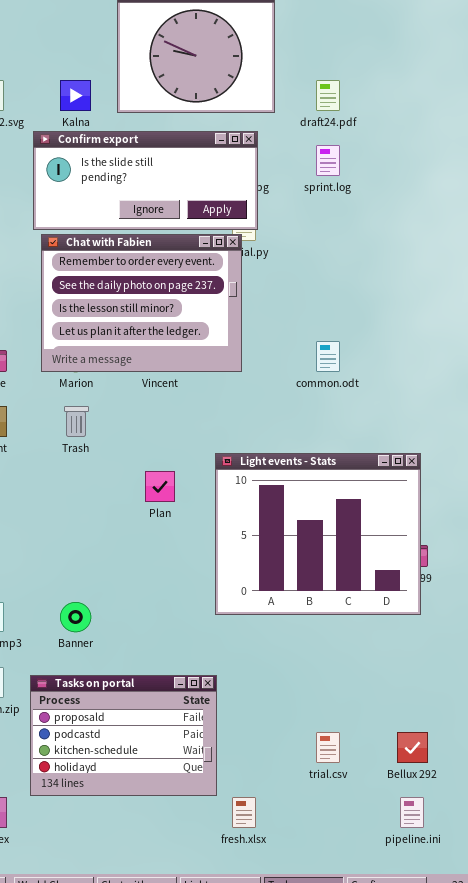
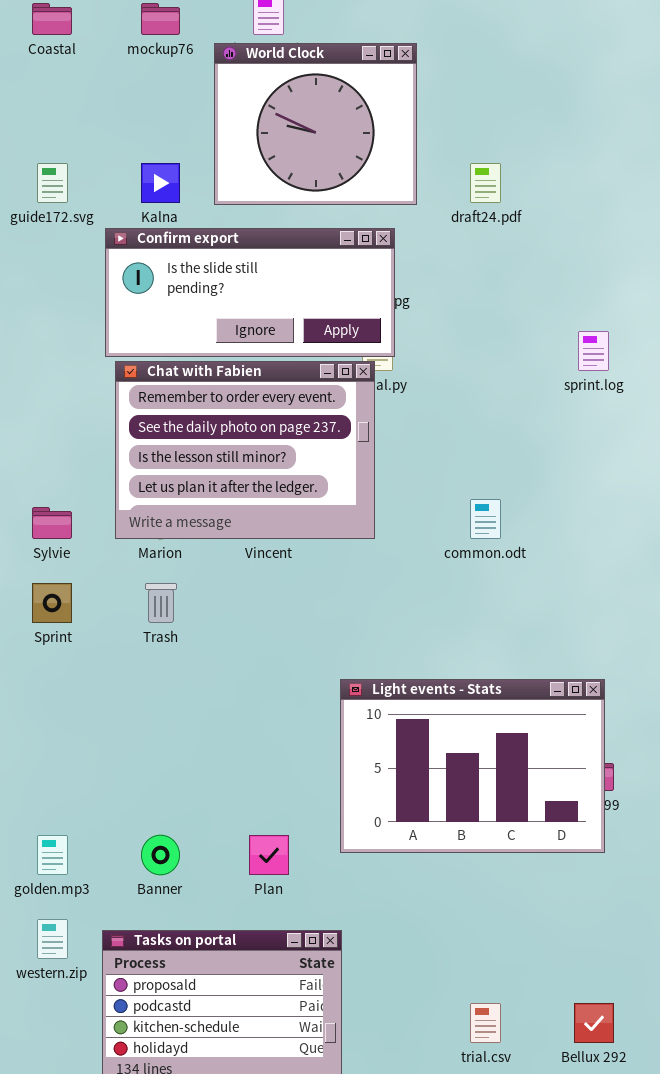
sprint.log: [316,145,340,176] -> [578,331,609,371], moved
Light events - Stats: [215,453,421,615] -> [340,679,605,853], resized
Plan: [145,471,175,502] -> [249,835,289,875], moved

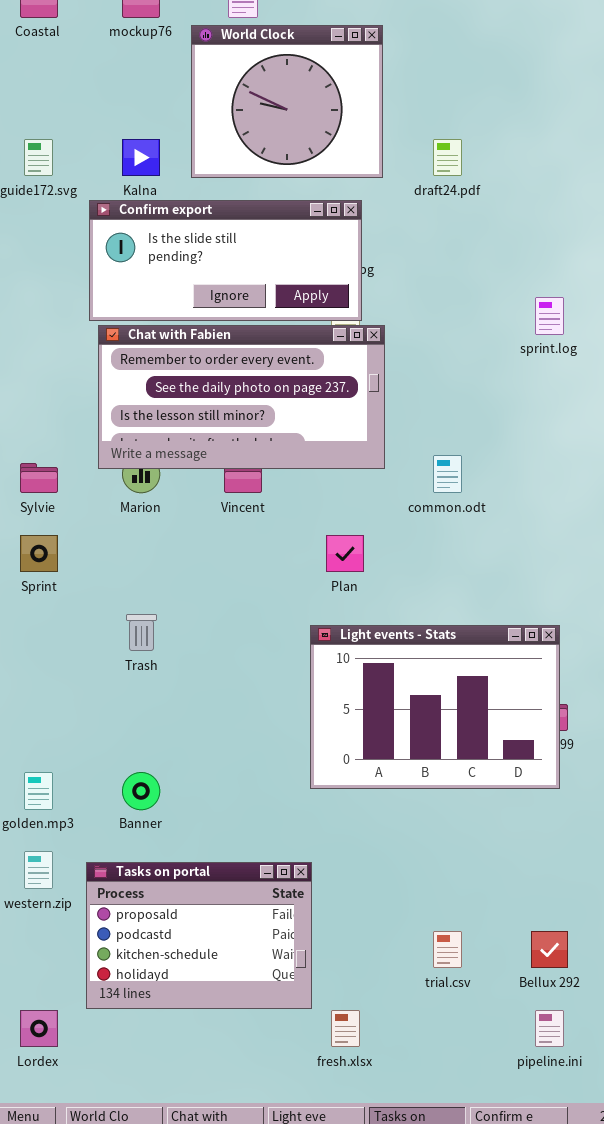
Chat with Fabien: [115,361,375,539] -> [98,325,385,469], resized
Trash: [145,583,177,623] -> [126,614,157,651], moved
Plan: [249,835,289,875] -> [326,535,364,572], moved

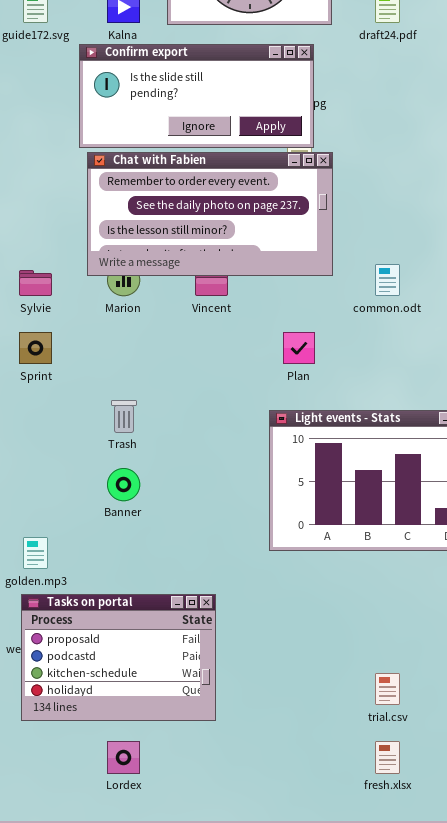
Banner: [122,772,160,810] -> [107,468,140,501], moved
Tasks on portal: [86,862,312,1009] -> [21,594,216,721], moved
Lordex: [20,1010,58,1047] -> [107,741,140,774], moved
fresh.xlsx: [331,1010,360,1047] -> [375,741,400,774], moved

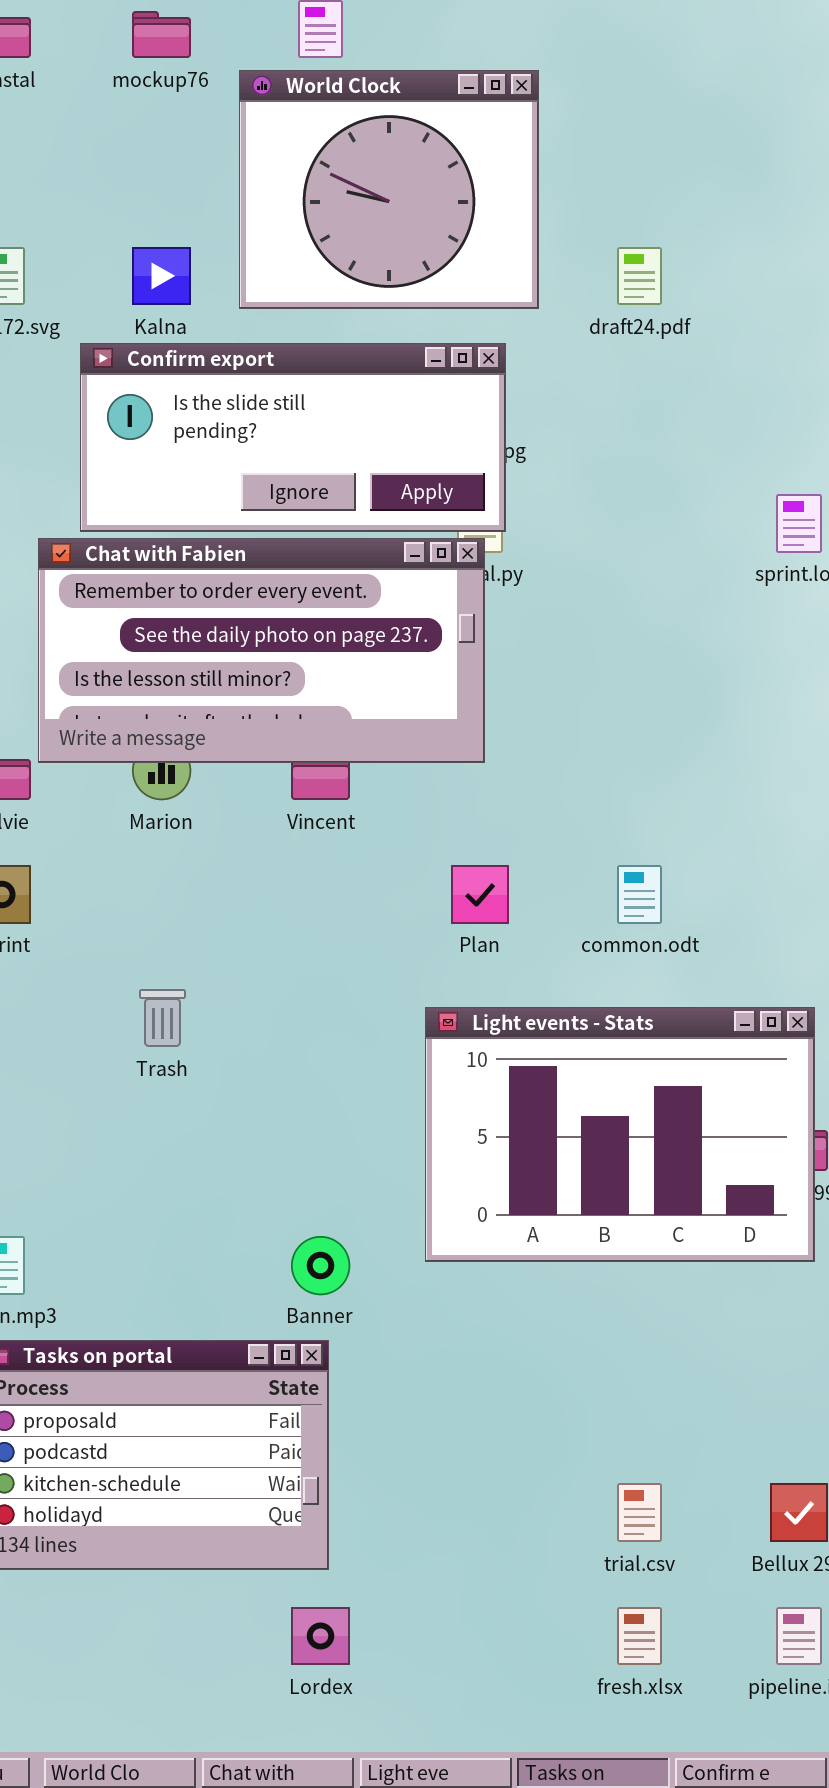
Chat with Fabien: [87,152,333,276] -> [38,538,485,763], moved
common.odt: [375,264,400,296] -> [617,865,662,924], moved
Banner: [107,468,140,501] -> [291,1236,350,1295], moved
Lordex: [107,741,140,774] -> [291,1607,350,1665], moved

